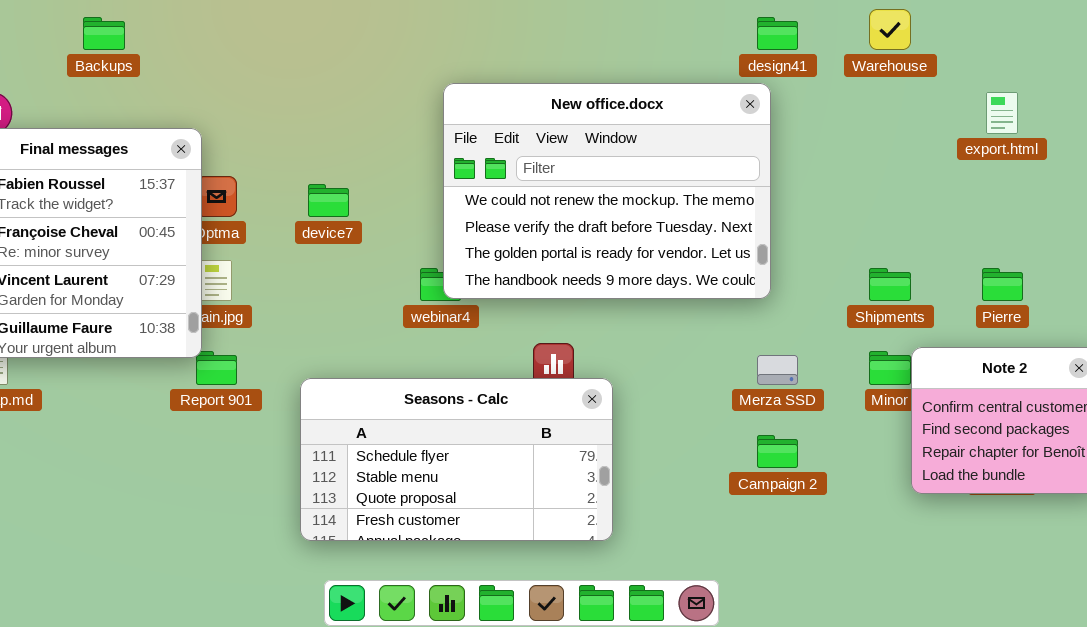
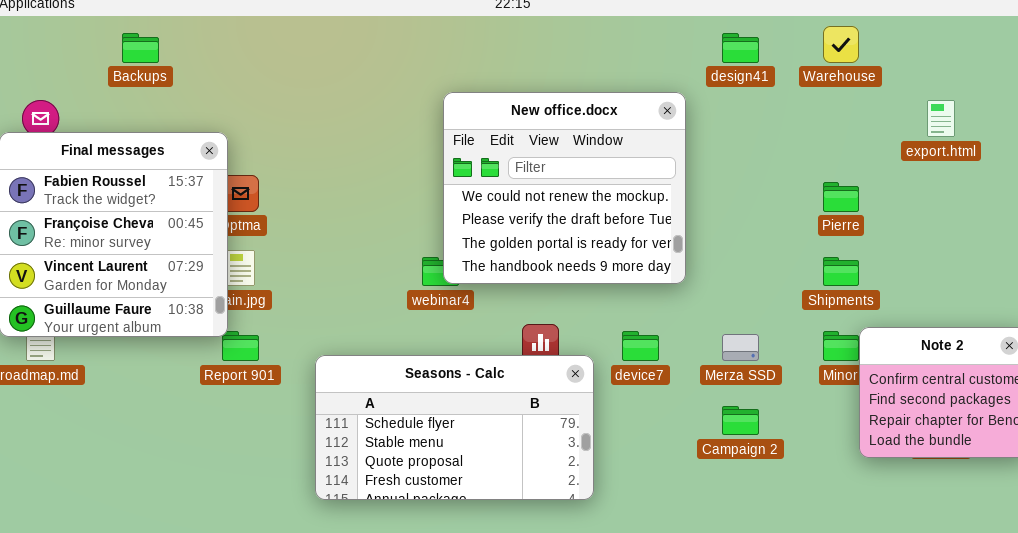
New office.docx: [443,83,771,299] -> [443,92,686,284], resized
device7: [308,184,349,217] -> [622,331,659,361], moved
Pierre: [982,268,1023,301] -> [823,182,859,212], moved

